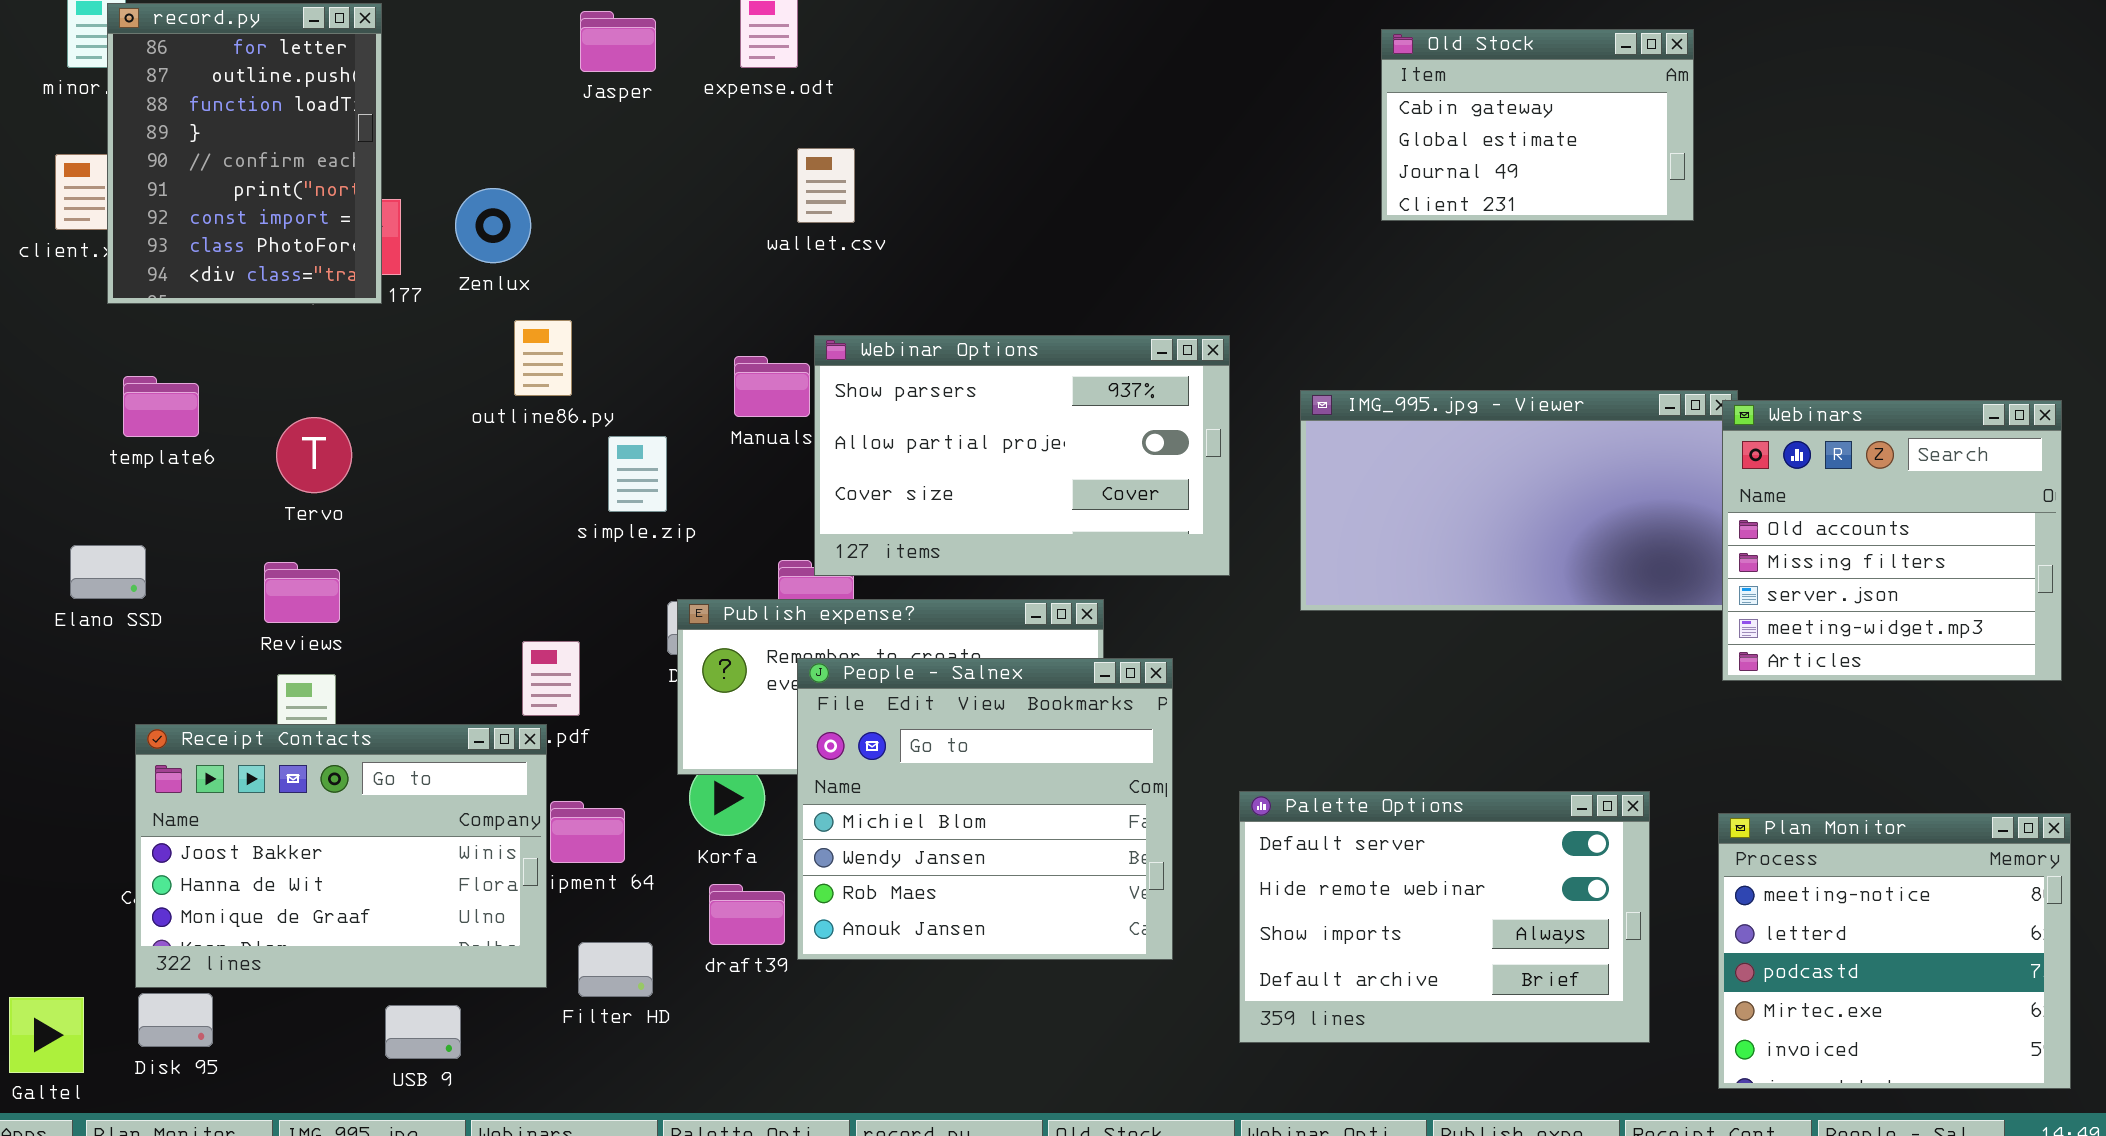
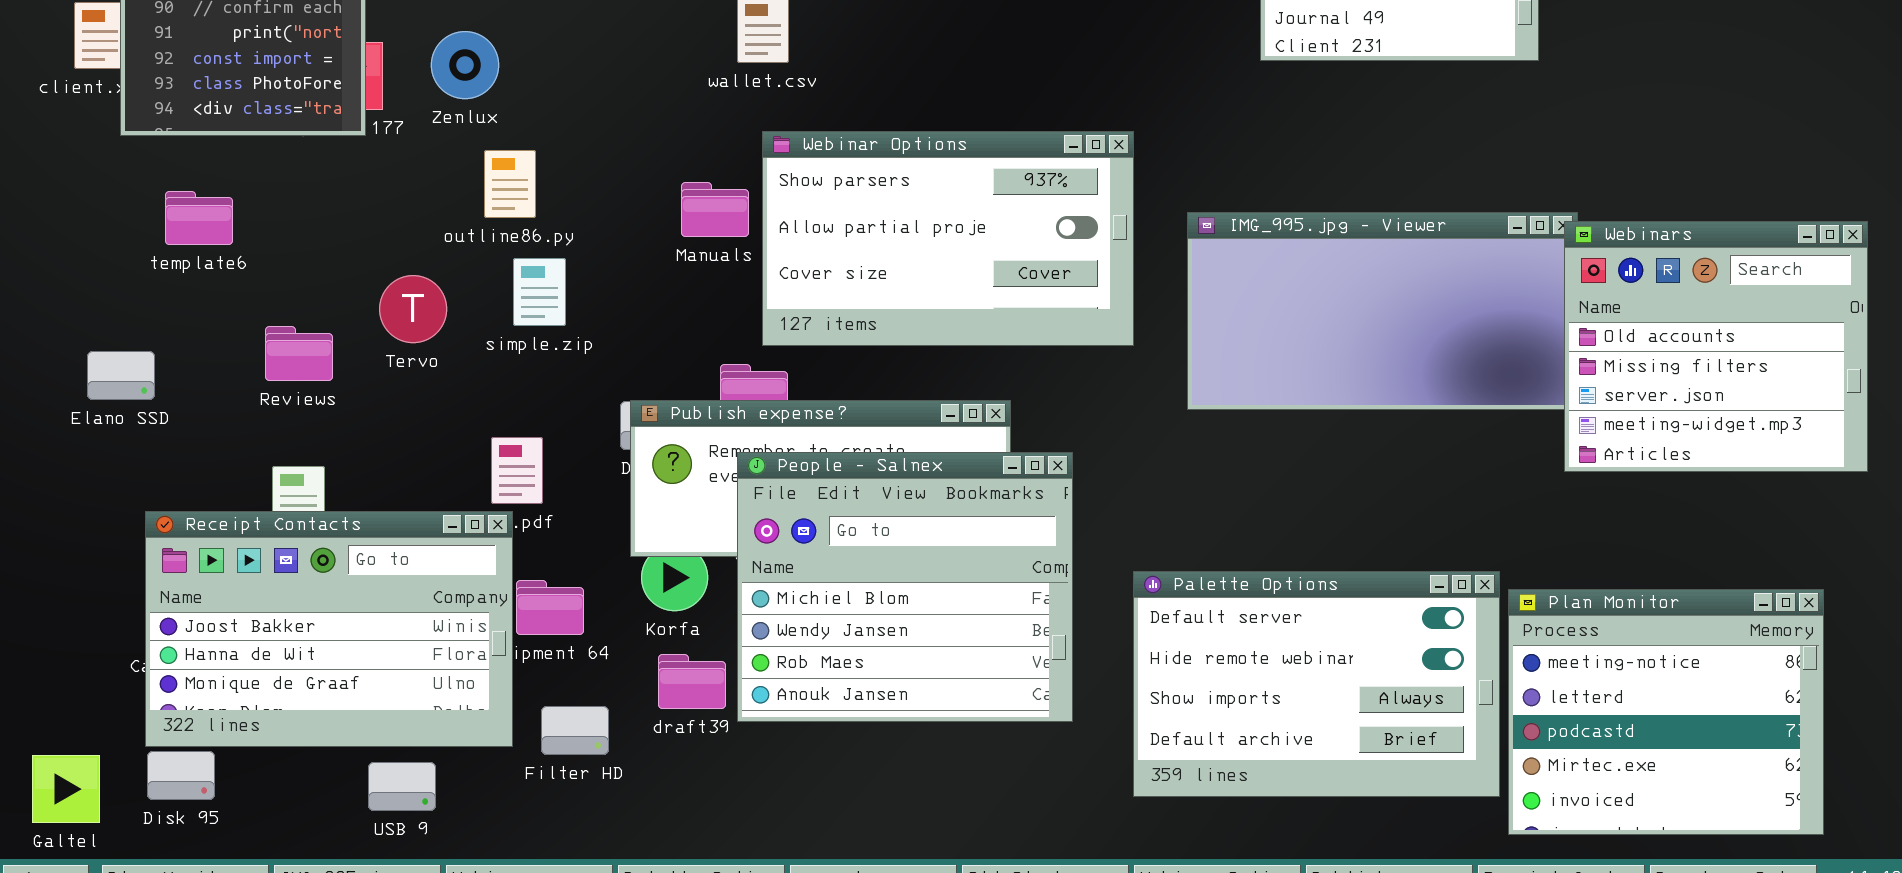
Webinar Options: [814,335,1230,576] -> [762,131,1134,346], moved
template6: [123,376,199,437] -> [165,191,233,245], moved
Tervo: [276,417,352,493] -> [379,275,447,343], moved
simple.zip: [608,436,667,512] -> [513,258,566,326], moved
Reviews: [264,562,340,623] -> [265,326,333,381], moved
Plan Monitor: [1718,813,2071,1089] -> [1508,589,1824,835], moved

